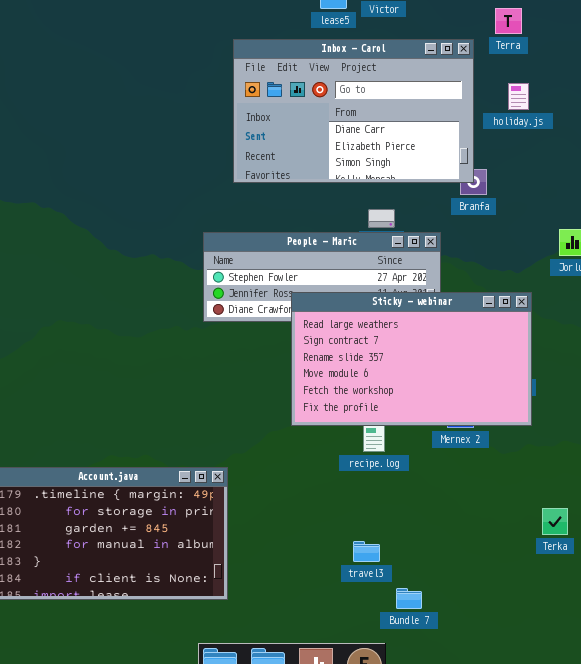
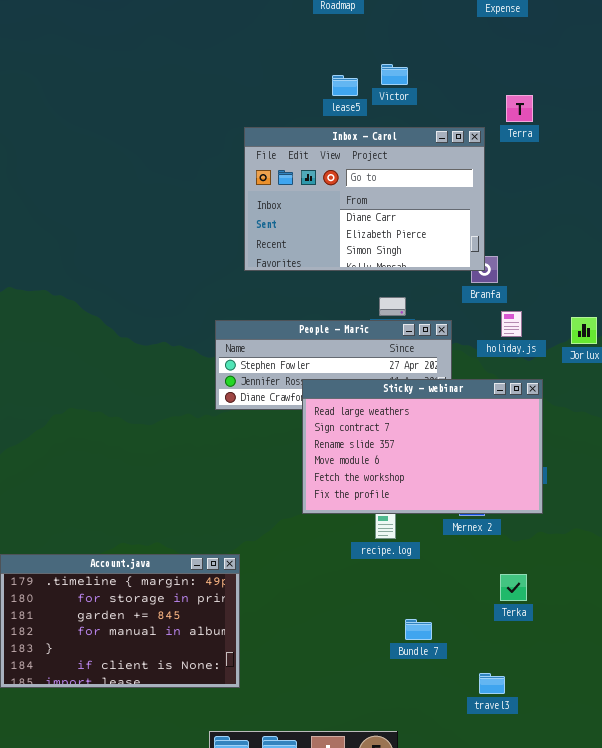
holiday.js: [508,83,529,110] -> [501,311,522,337], moved
Terka: [542,508,568,535] -> [500,574,527,601], moved
travel3: [353,541,380,562] -> [479,673,505,694], moved
Bundle 7: [396,588,422,609] -> [405,619,432,640], moved

